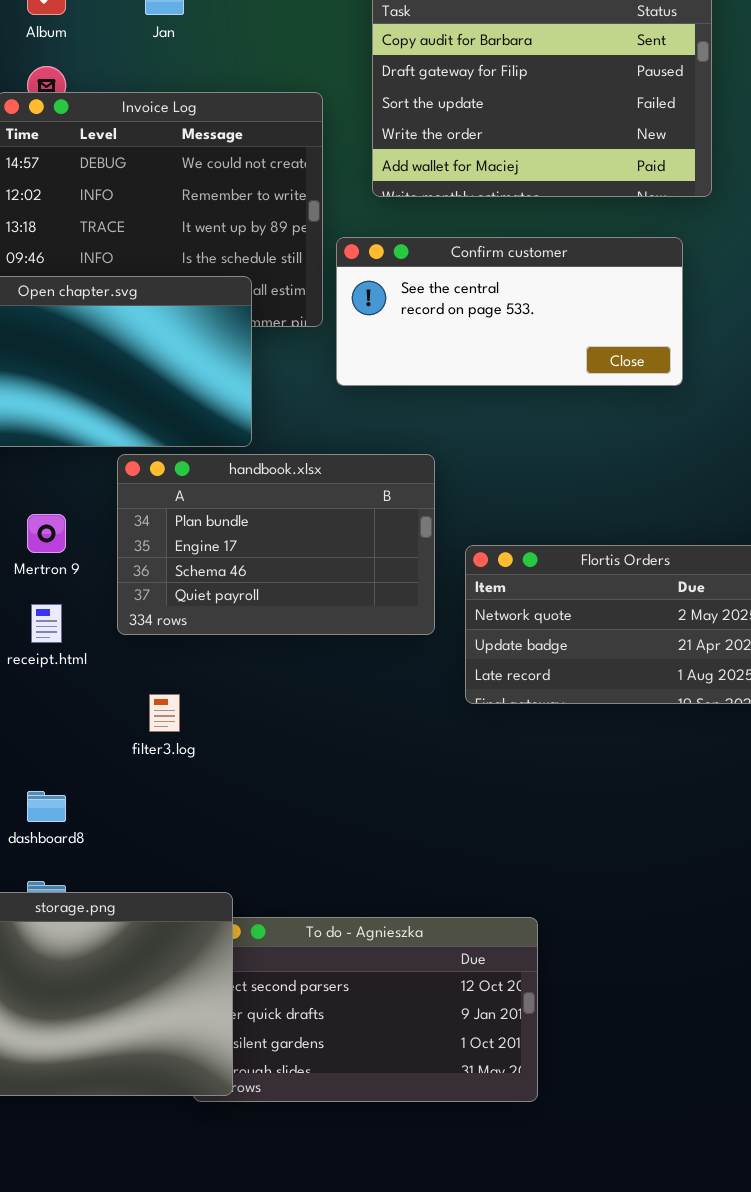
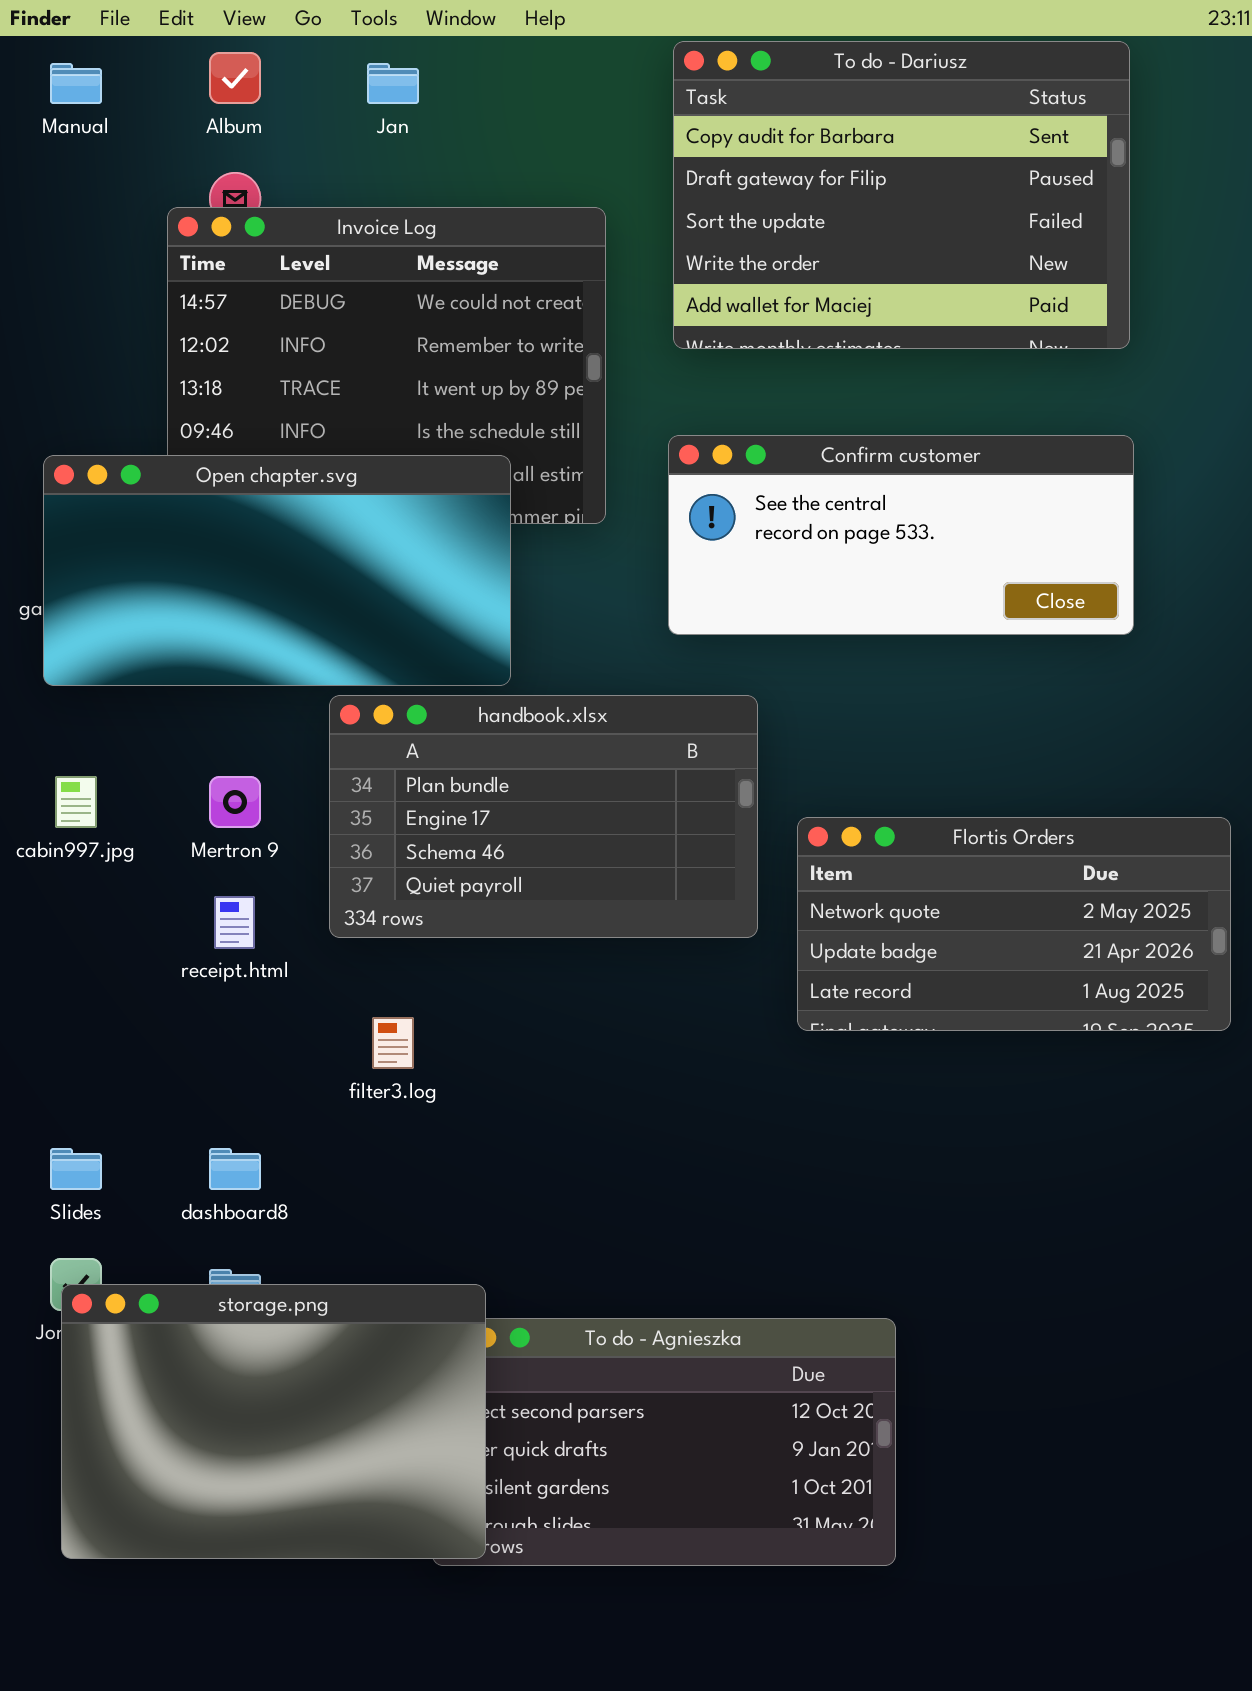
Confirm customer: [336,237,683,386] -> [668,435,1134,635], moved

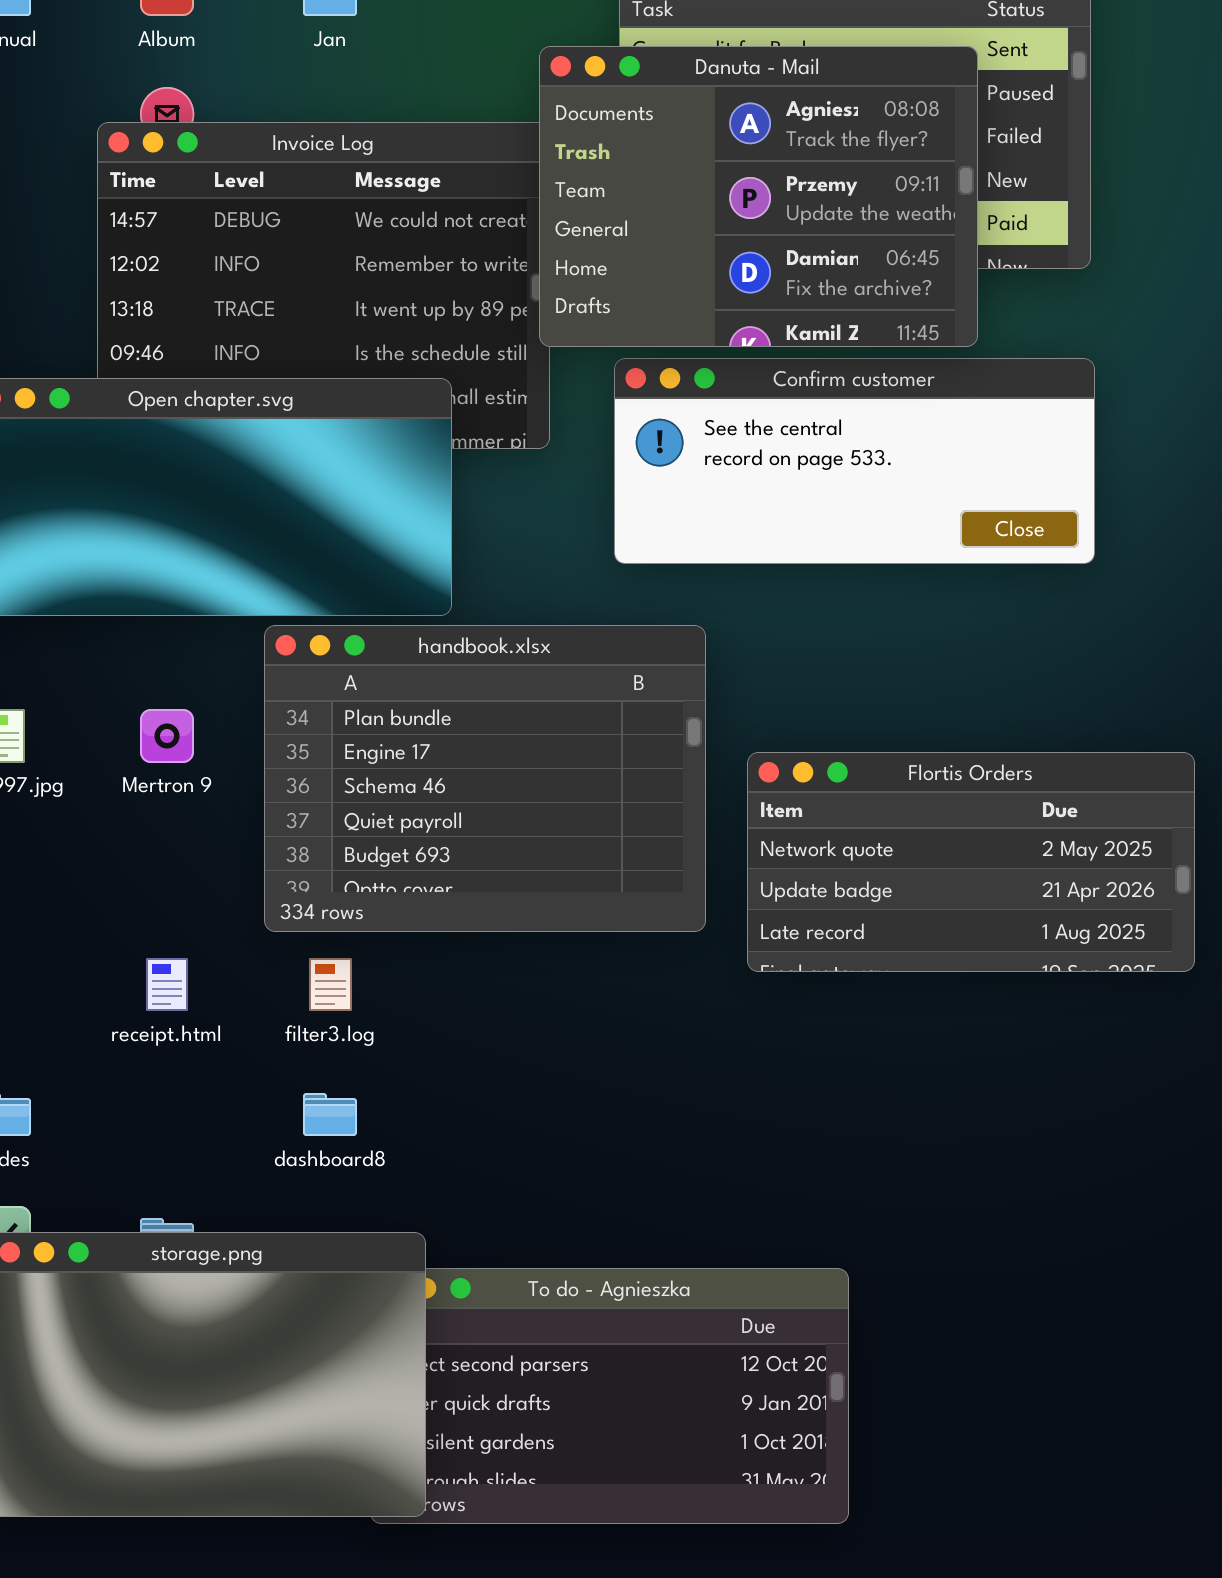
Danuta - Mail: none -> [539,46,978,347], opened
handbook.xlsx: [329,695,758,938] -> [264,625,706,932], resized
receipt.html: [214,896,255,949] -> [146,958,188,1011], moved
dashboard8: [209,1148,261,1190] -> [303,1093,357,1136], moved

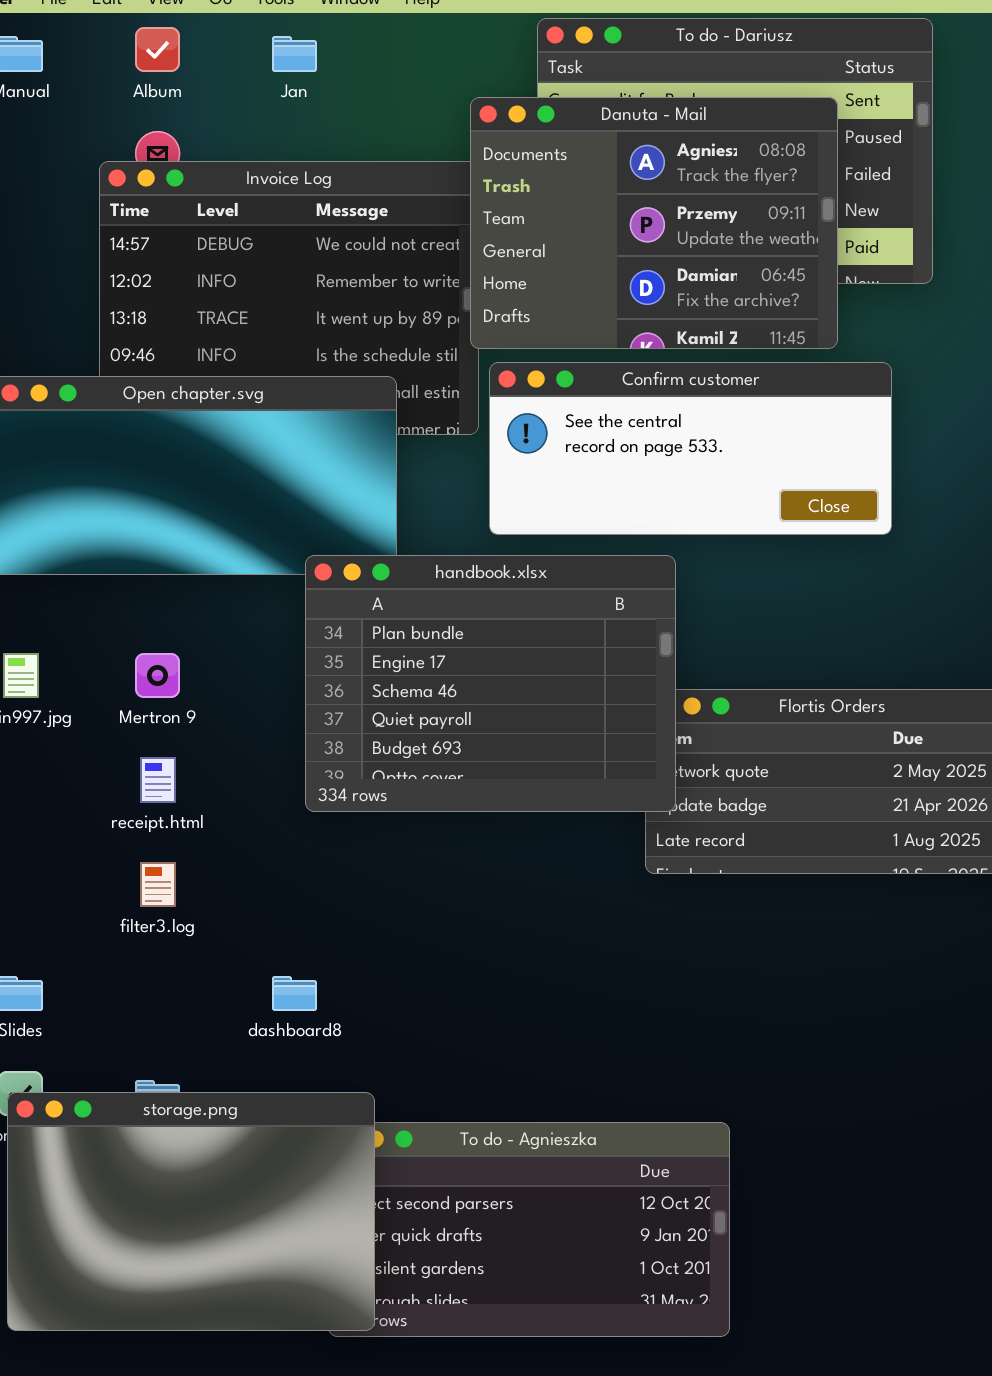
Confirm customer: [614,358,1095,564] -> [489,362,892,535], moved
handbook.xlsx: [264,625,706,932] -> [305,555,676,812], moved
receipt.html: [146,958,188,1011] -> [140,757,176,803], moved
filter3.log: [309,958,352,1011] -> [140,862,176,907], moved

